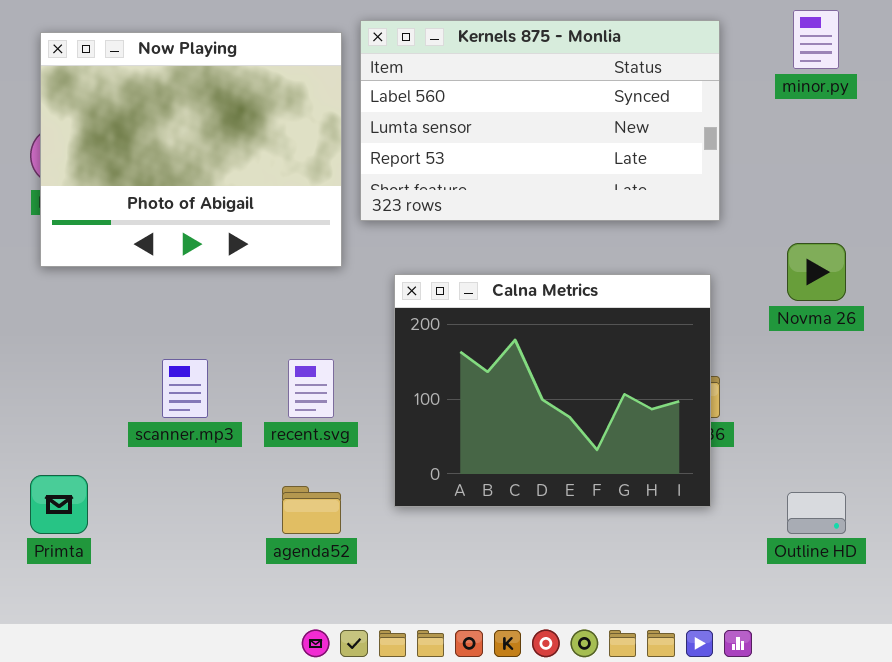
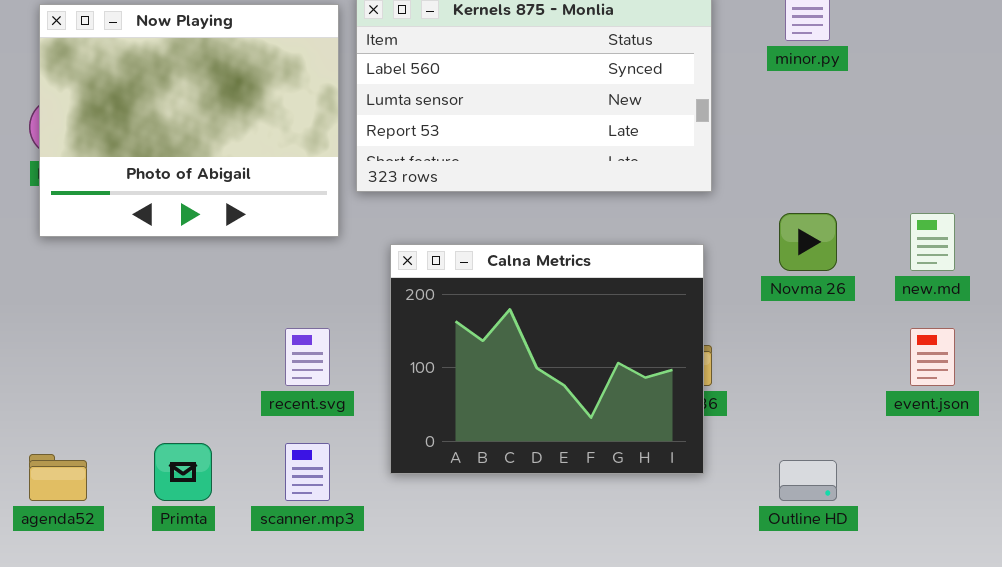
scanner.mp3: [162,359,208,418] -> [285,443,330,501], moved
Primta: [30,475,88,534] -> [154,443,212,501], moved
agenda52: [282,486,341,534] -> [29,454,87,501], moved

